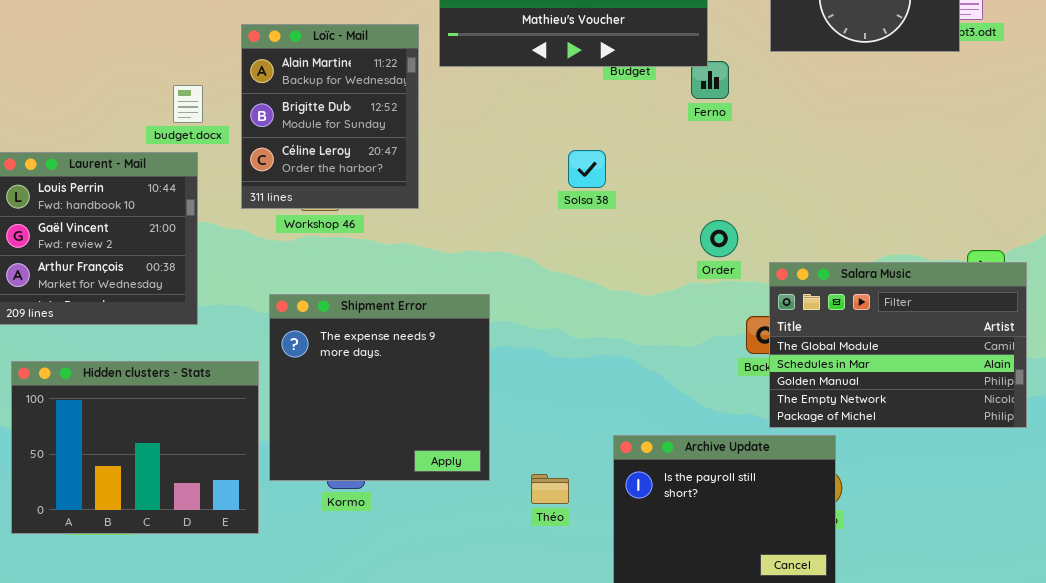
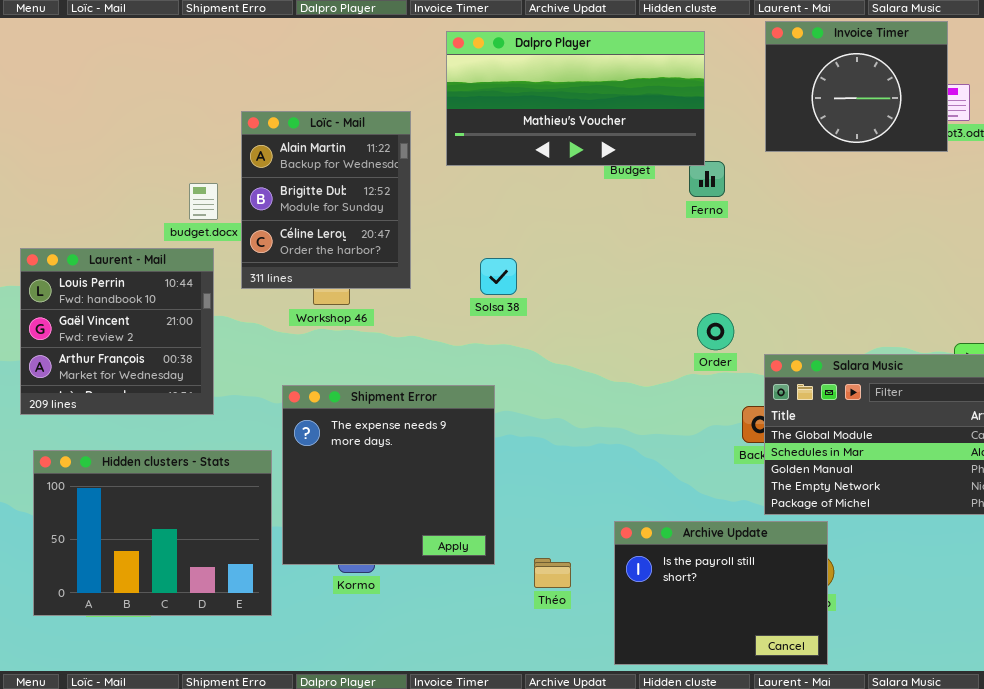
Loïc - Mail: [241,24,419,209] -> [241,111,411,289], moved
Solsa 38: [568,150,606,188] -> [480,258,517,295], moved

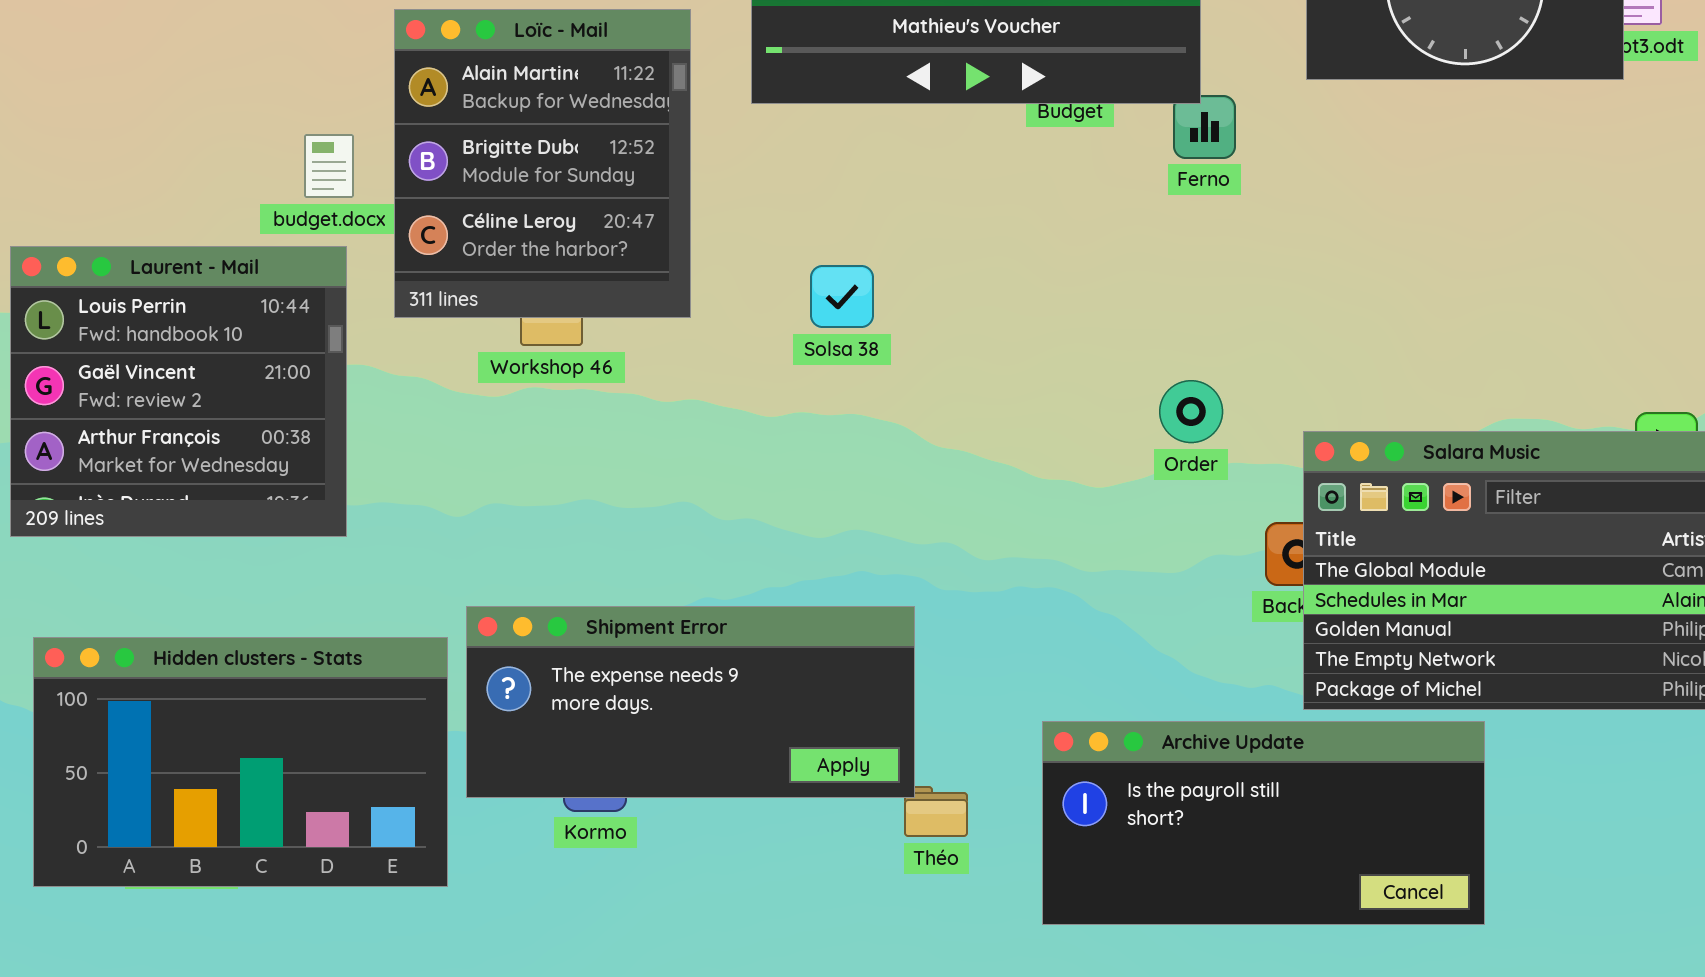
Order: [697,313,734,350] -> [1159,380,1223,443], moved
Shipment Error: [282,385,495,565] -> [466,606,915,798], resized
Hidden clusters - Stats: [33,450,272,616] -> [33,637,448,887], resized
Archive Update: [614,521,828,665] -> [1042,721,1485,925], resized

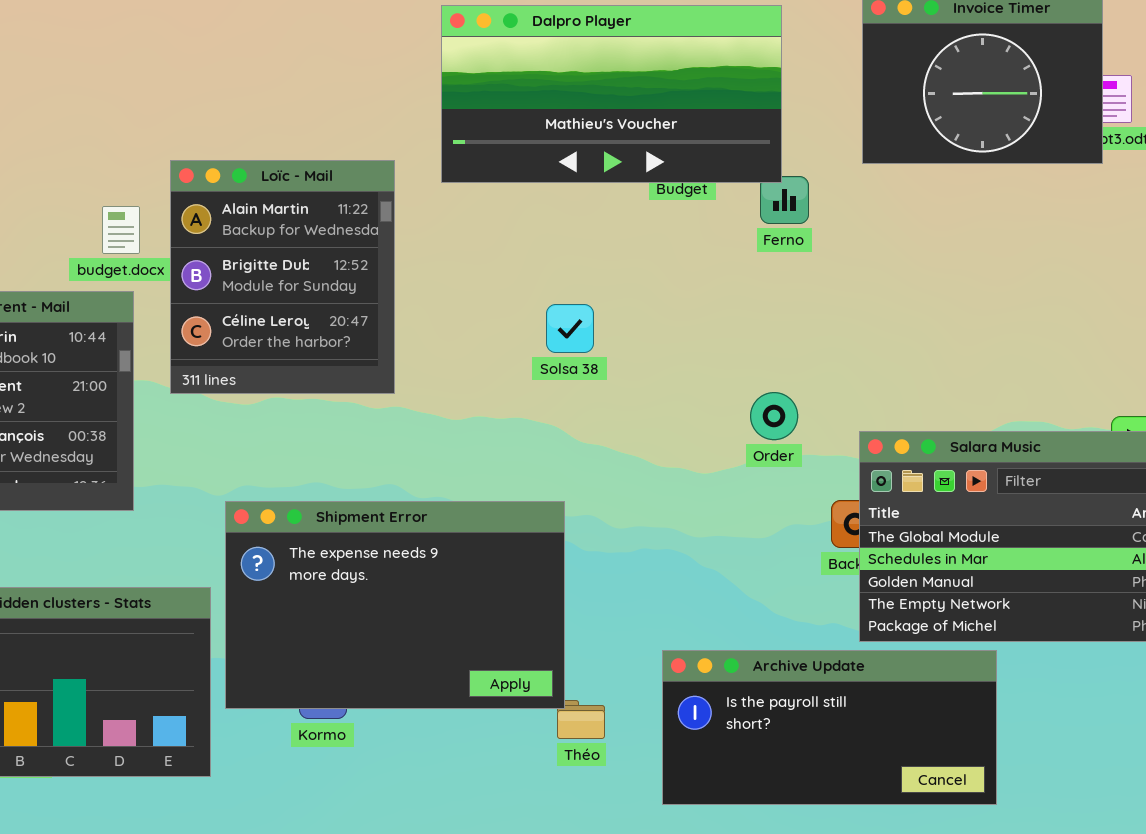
Loïc - Mail: [394,9,691,318] -> [170,160,395,394], moved
Solsa 38: [810,265,874,328] -> [546,304,594,353], moved
Shipment Error: [466,606,915,798] -> [225,501,565,709], resized

